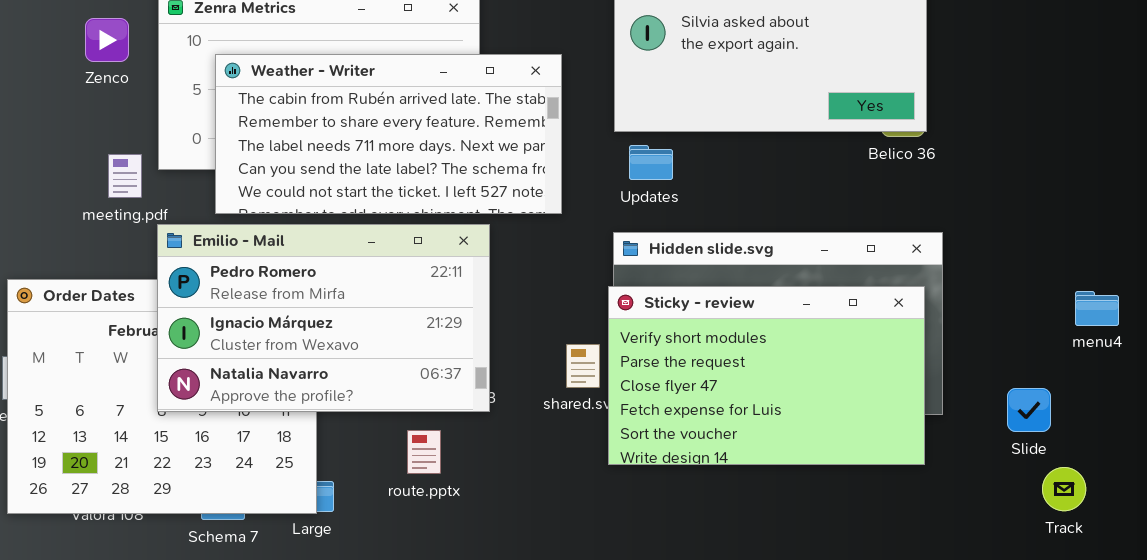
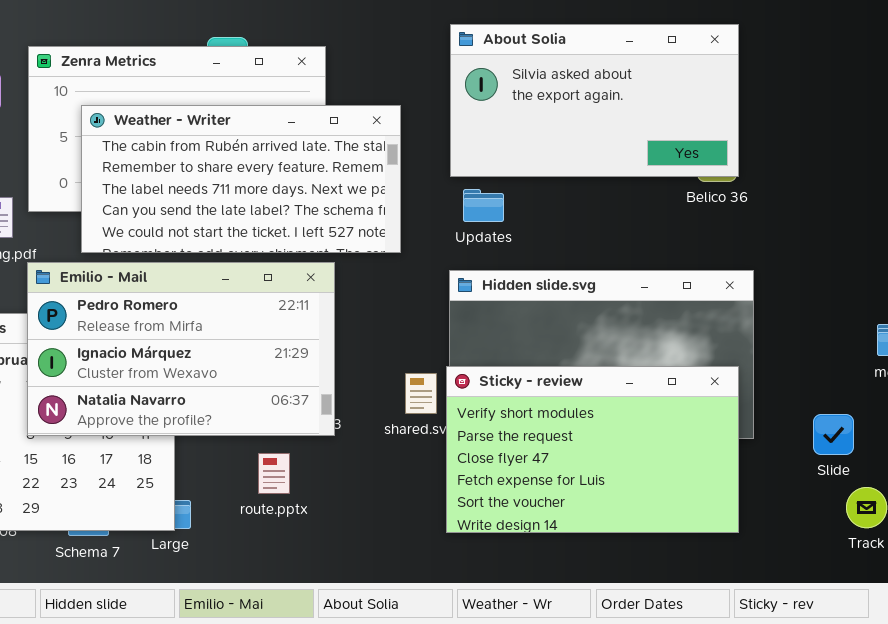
Sticky - review: [608,286,925,465] -> [446,366,739,533], moved

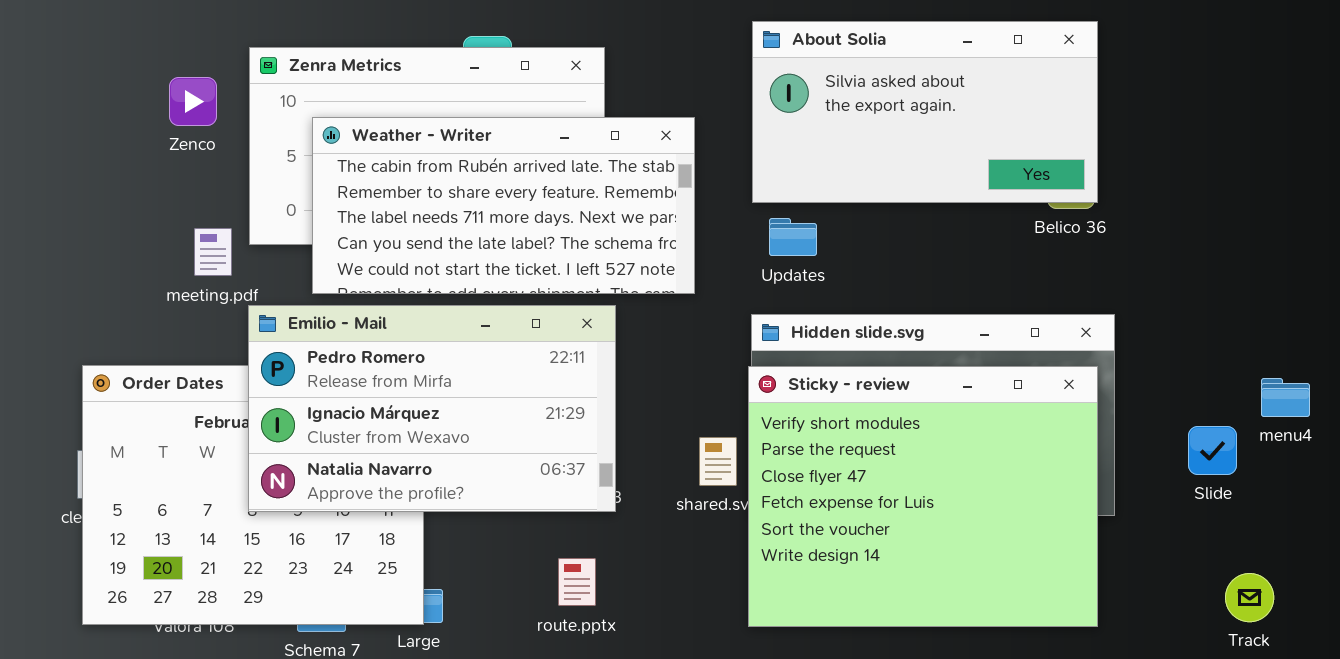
Sticky - review: [446,366,739,533] -> [748,366,1098,627], resized
Slide: [813,414,854,455] -> [1188,426,1237,475], moved
route.pptx: [258,453,290,494] -> [558,558,596,606], moved

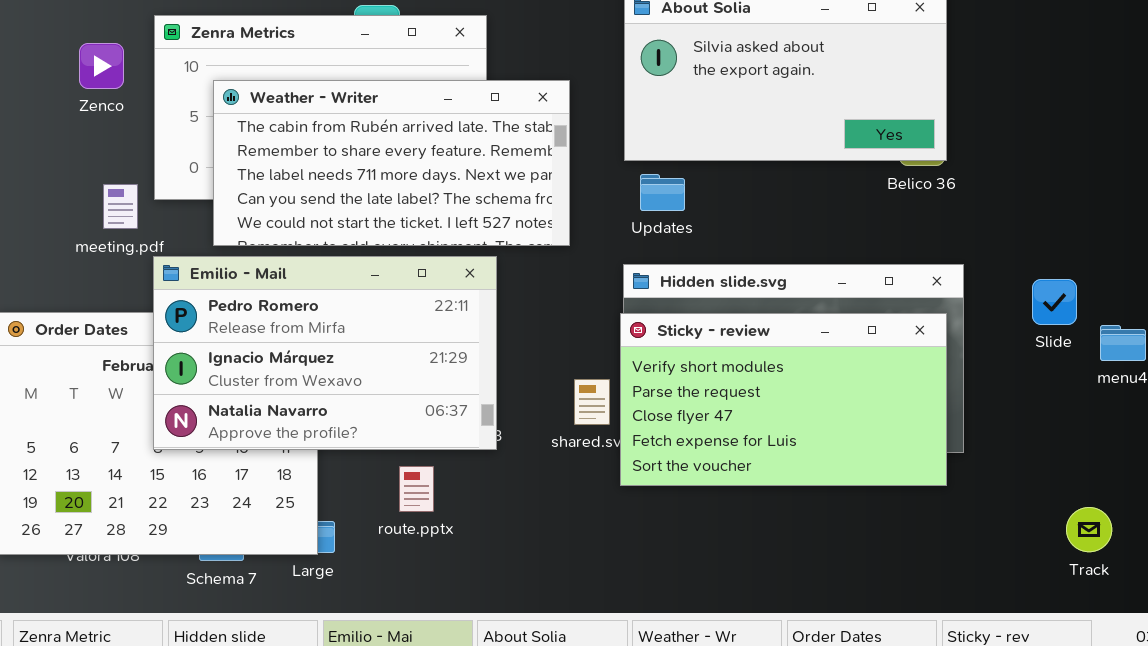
Sticky - review: [748,366,1098,627] -> [620,313,947,486], resized
Slide: [1188,426,1237,475] -> [1032,279,1077,325], moved
route.pptx: [558,558,596,606] -> [399,466,434,512], moved

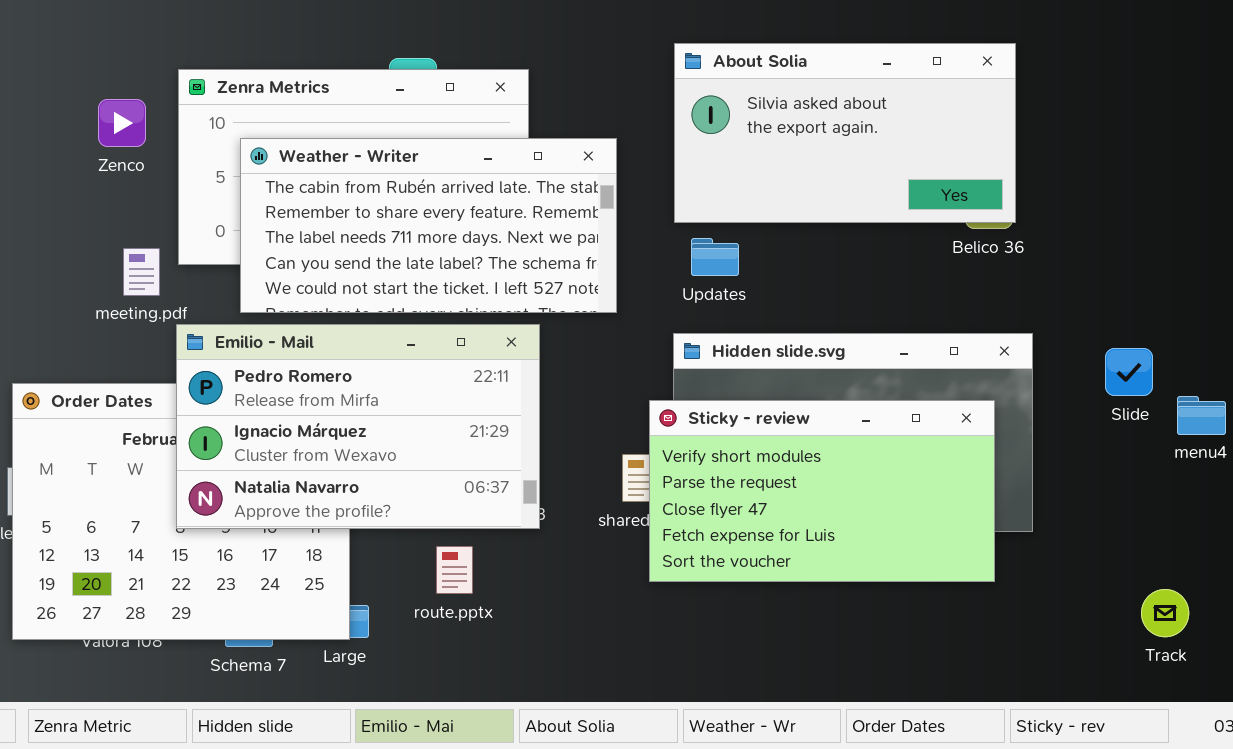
Sticky - review: [620,313,947,486] -> [649,400,995,582], moved

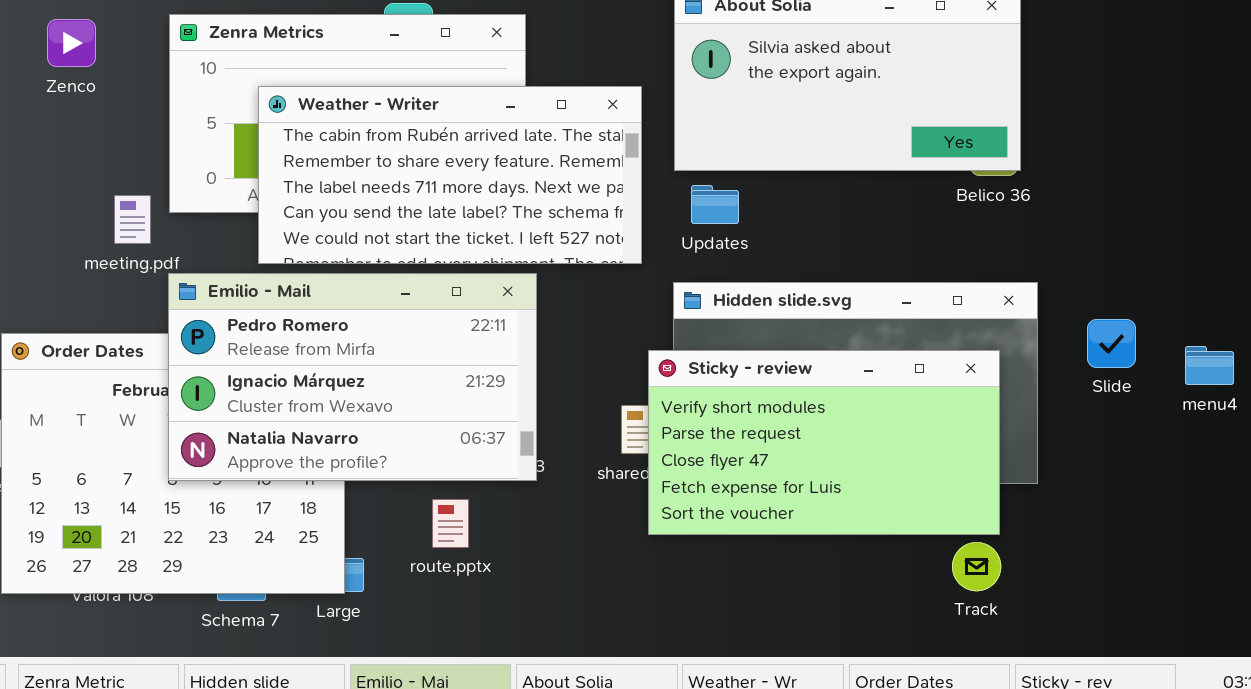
Zenco: [98,99,146,147] -> [47,19,96,67], moved
Weather - Writer: [240,138,617,313] -> [258,86,642,264], moved
Slide: [1105,348,1153,396] -> [1087,319,1136,368], moved
Track: [1141,589,1189,637] -> [952,542,1001,591], moved

